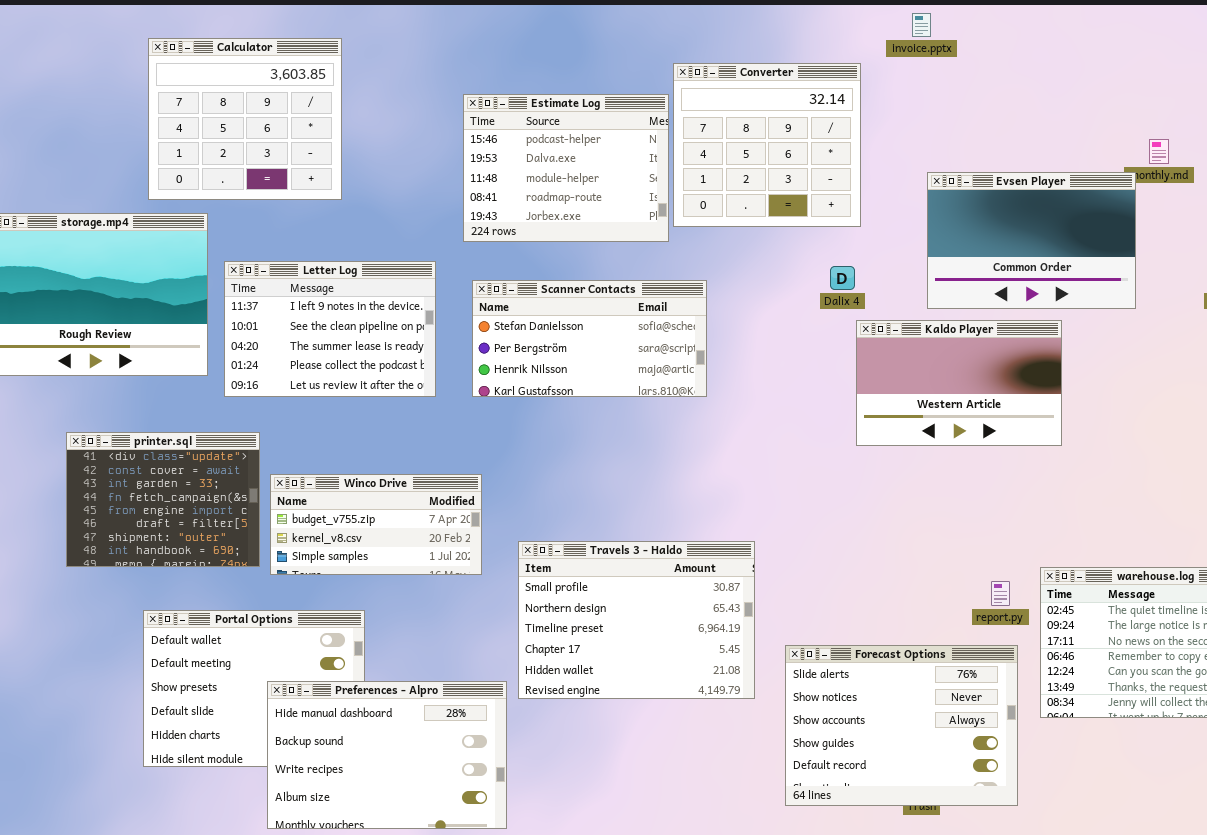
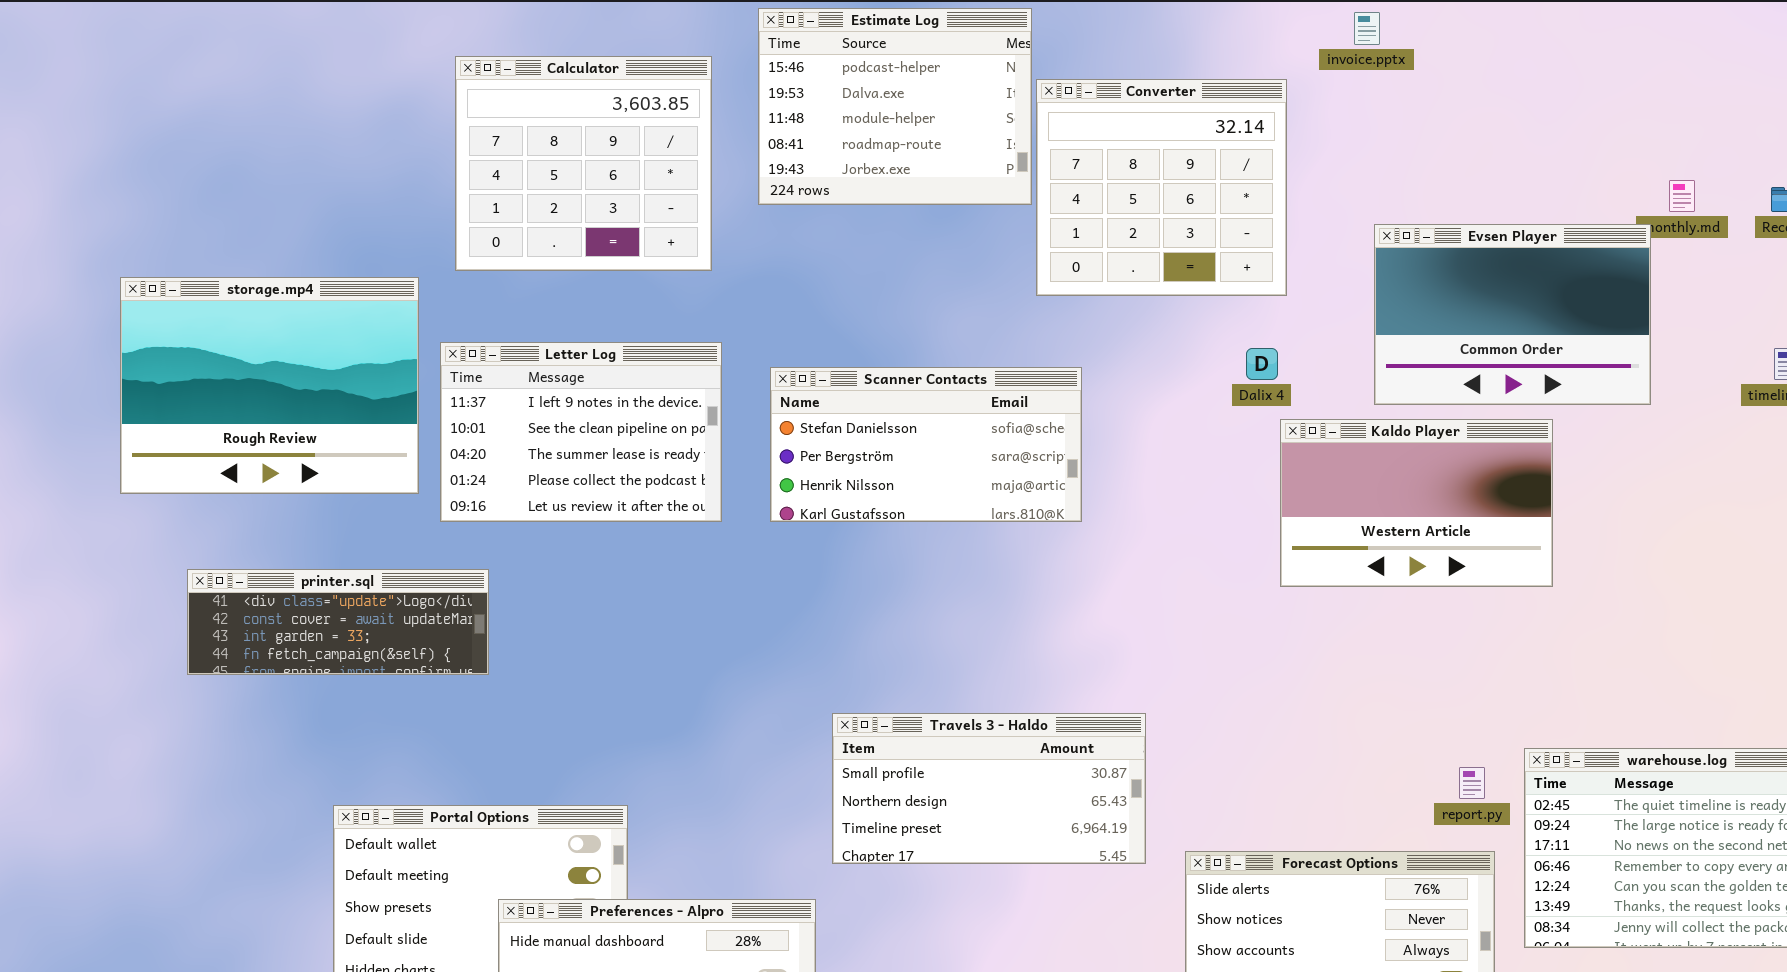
Calculator: [148,38,342,200] -> [455,56,712,271], moved
Estimate Log: [463,94,669,242] -> [758,8,1032,205], moved
printer.sql: [66,432,260,567] -> [187,569,489,675], resized
Winco Drive: [270,474,482,575] -> none, closed
Travels 3 - Haldo: [518,541,755,699] -> [832,713,1146,864], resized

